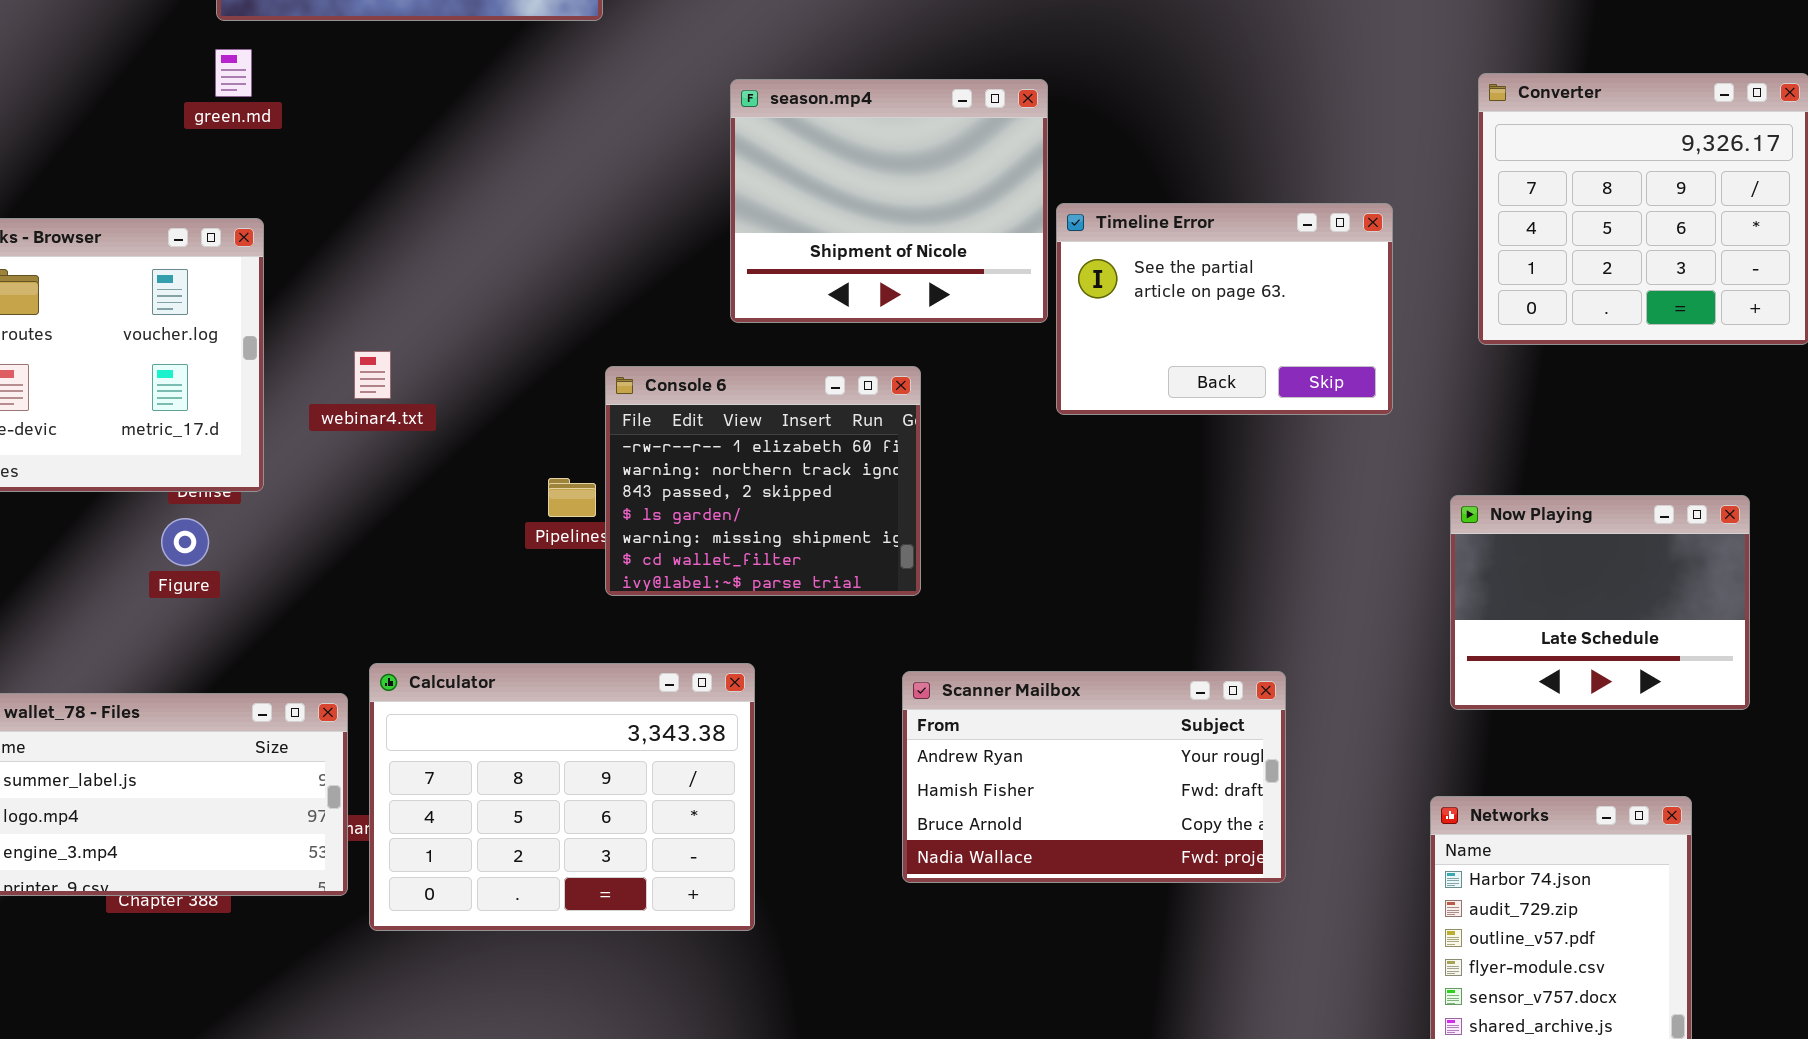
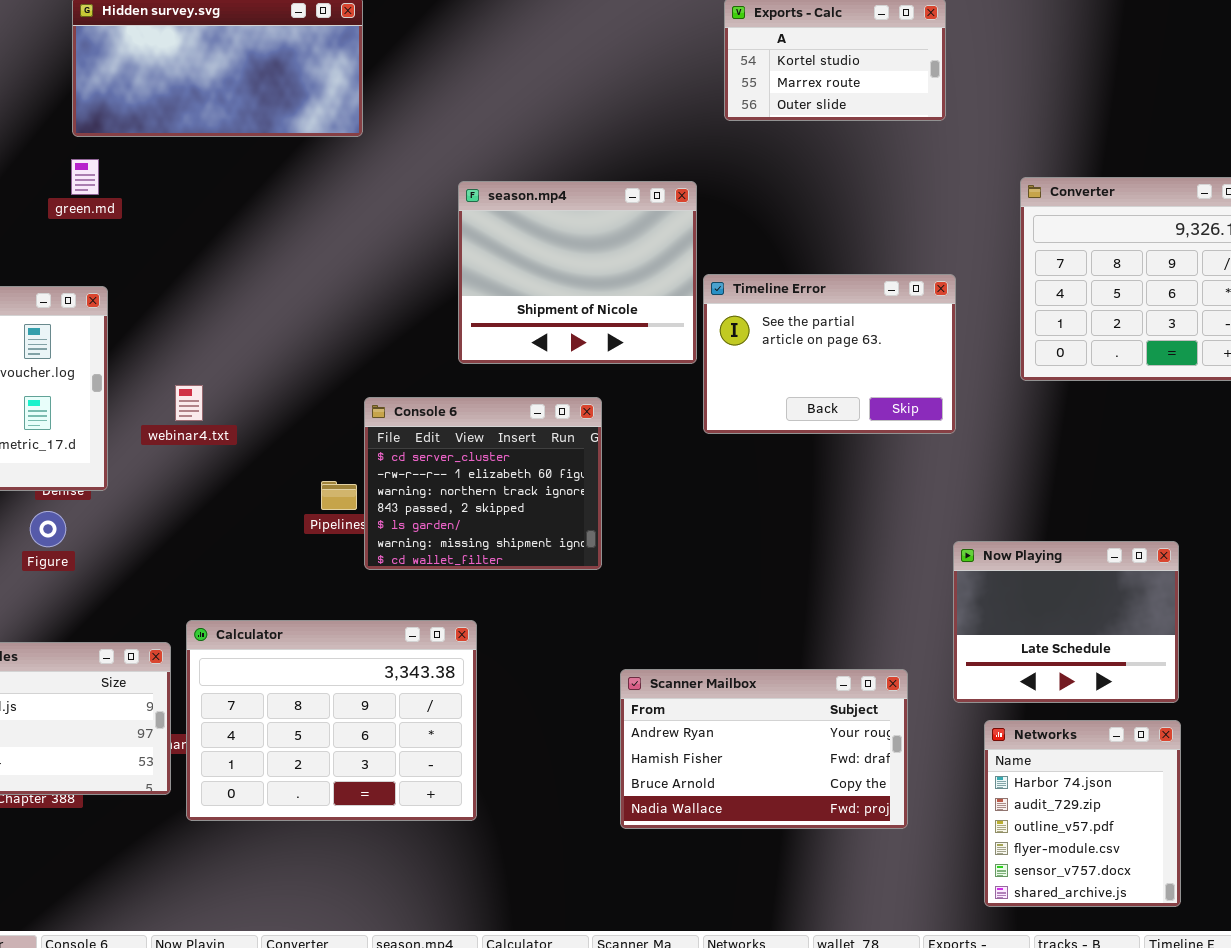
Console 6: [605,366,921,596] -> [364,397,602,570], scrolled up 1 row
Now Playing: [1450,495,1750,710] -> [953,541,1179,703], moved
Scanner Mailbox: [902,671,1286,883] -> [620,669,908,829], moved

